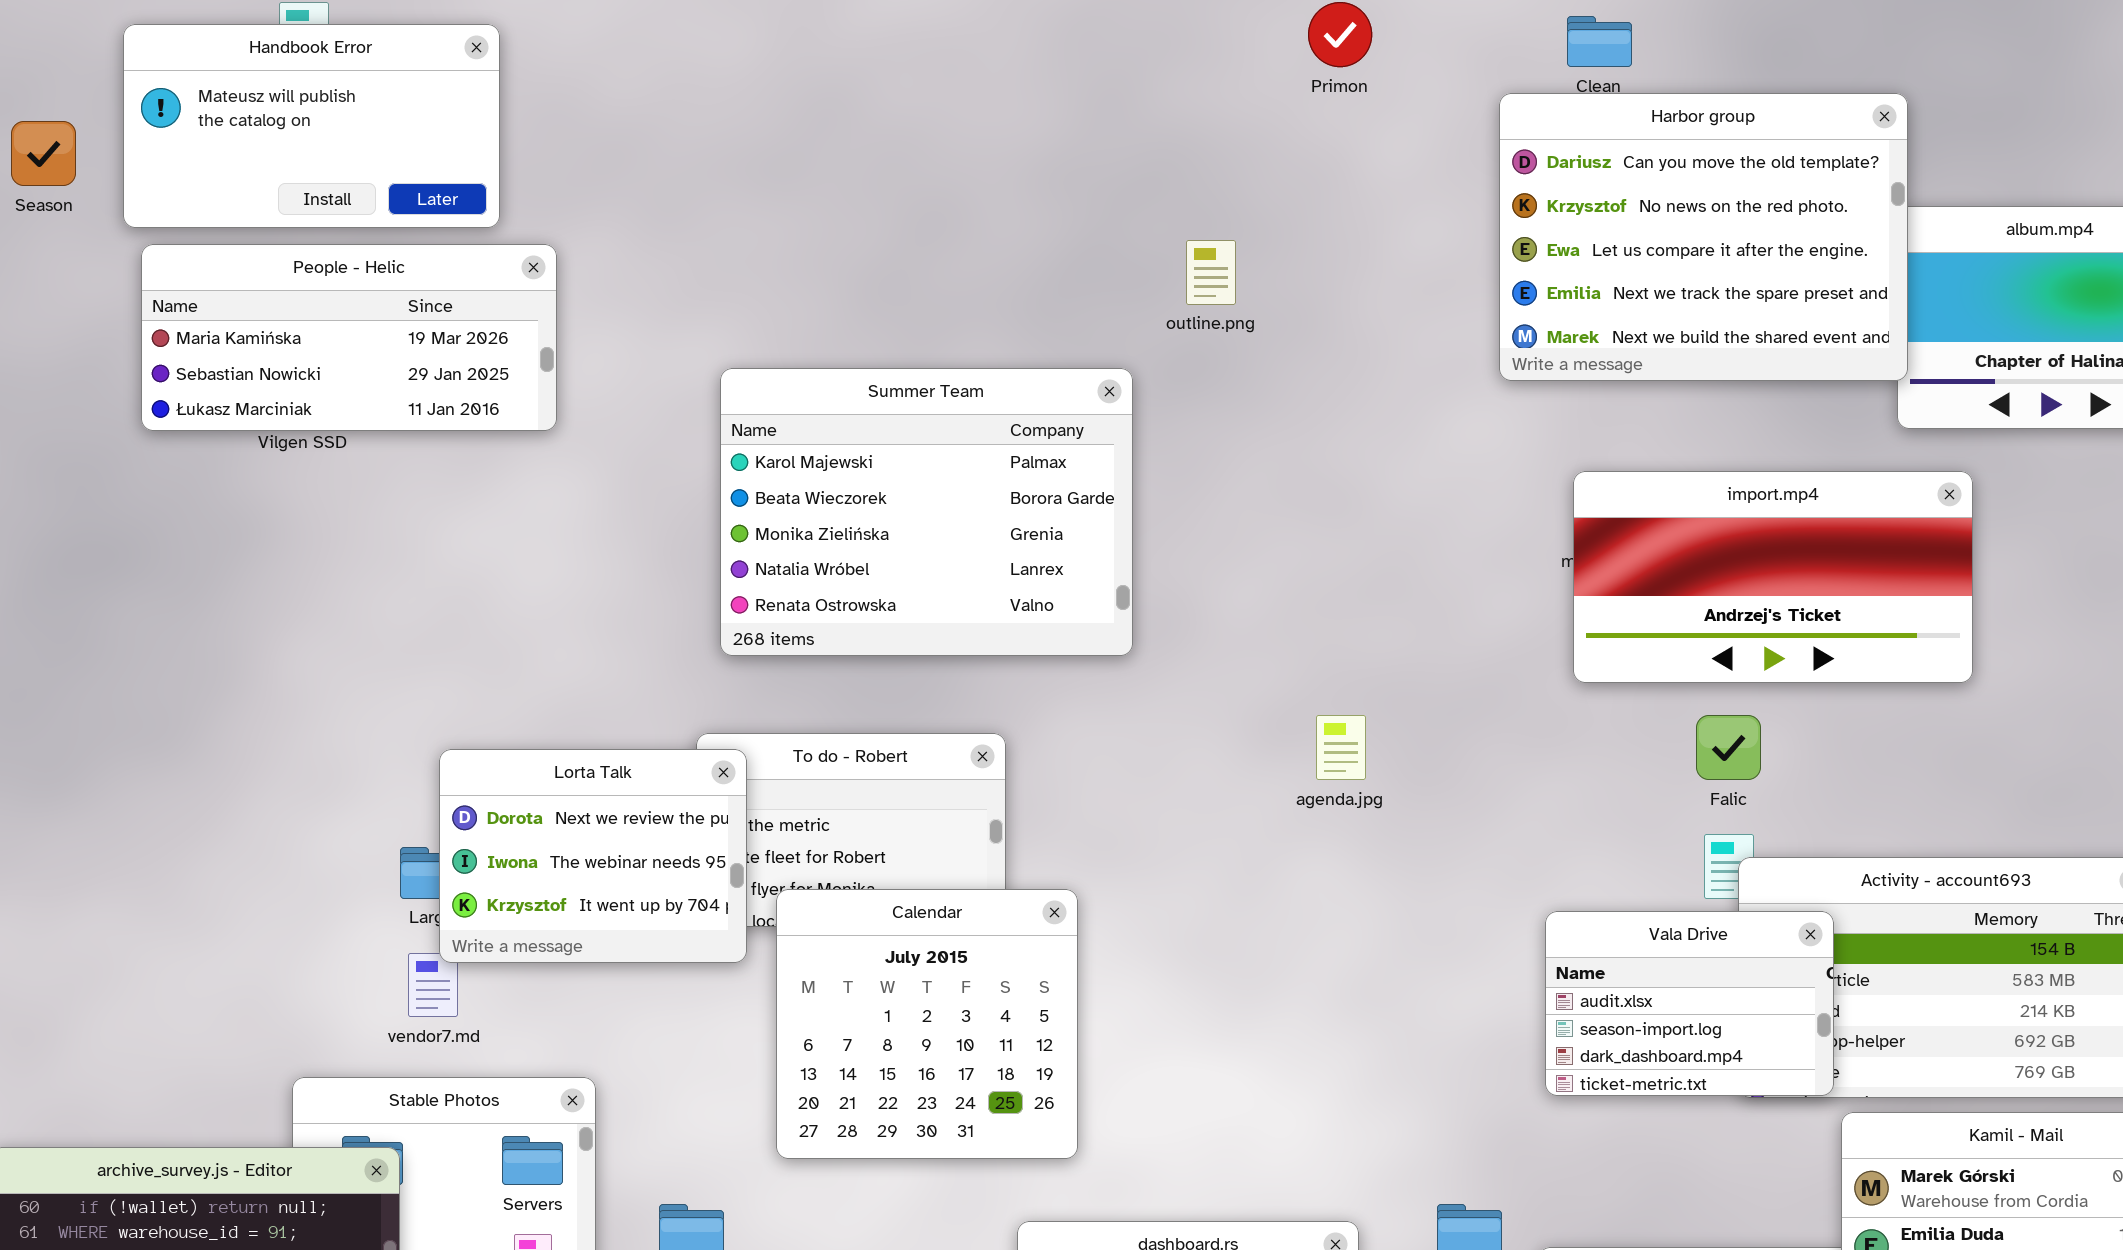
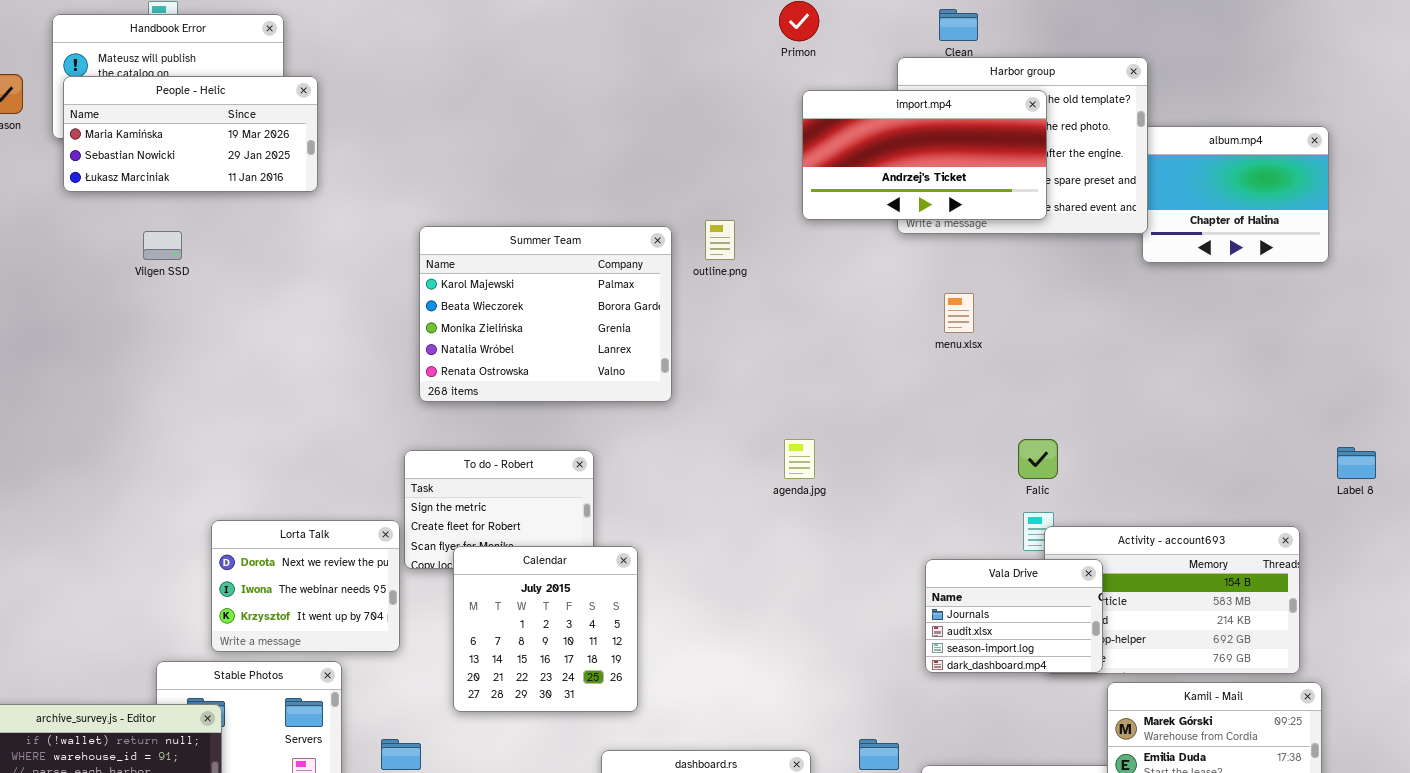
outline.png: [1186,240,1236,305] -> [705,220,735,260], moved
People - Helic: [141,244,557,431] -> [63,76,318,192], moved
import.mp4: [1573,471,1973,683] -> [802,90,1047,220], moved
Lorta Talk: [439,749,747,963] -> [211,520,400,652], moved
Vala Drive: [1545,911,1834,1096] -> [925,559,1103,673], scrolled up 1 row

